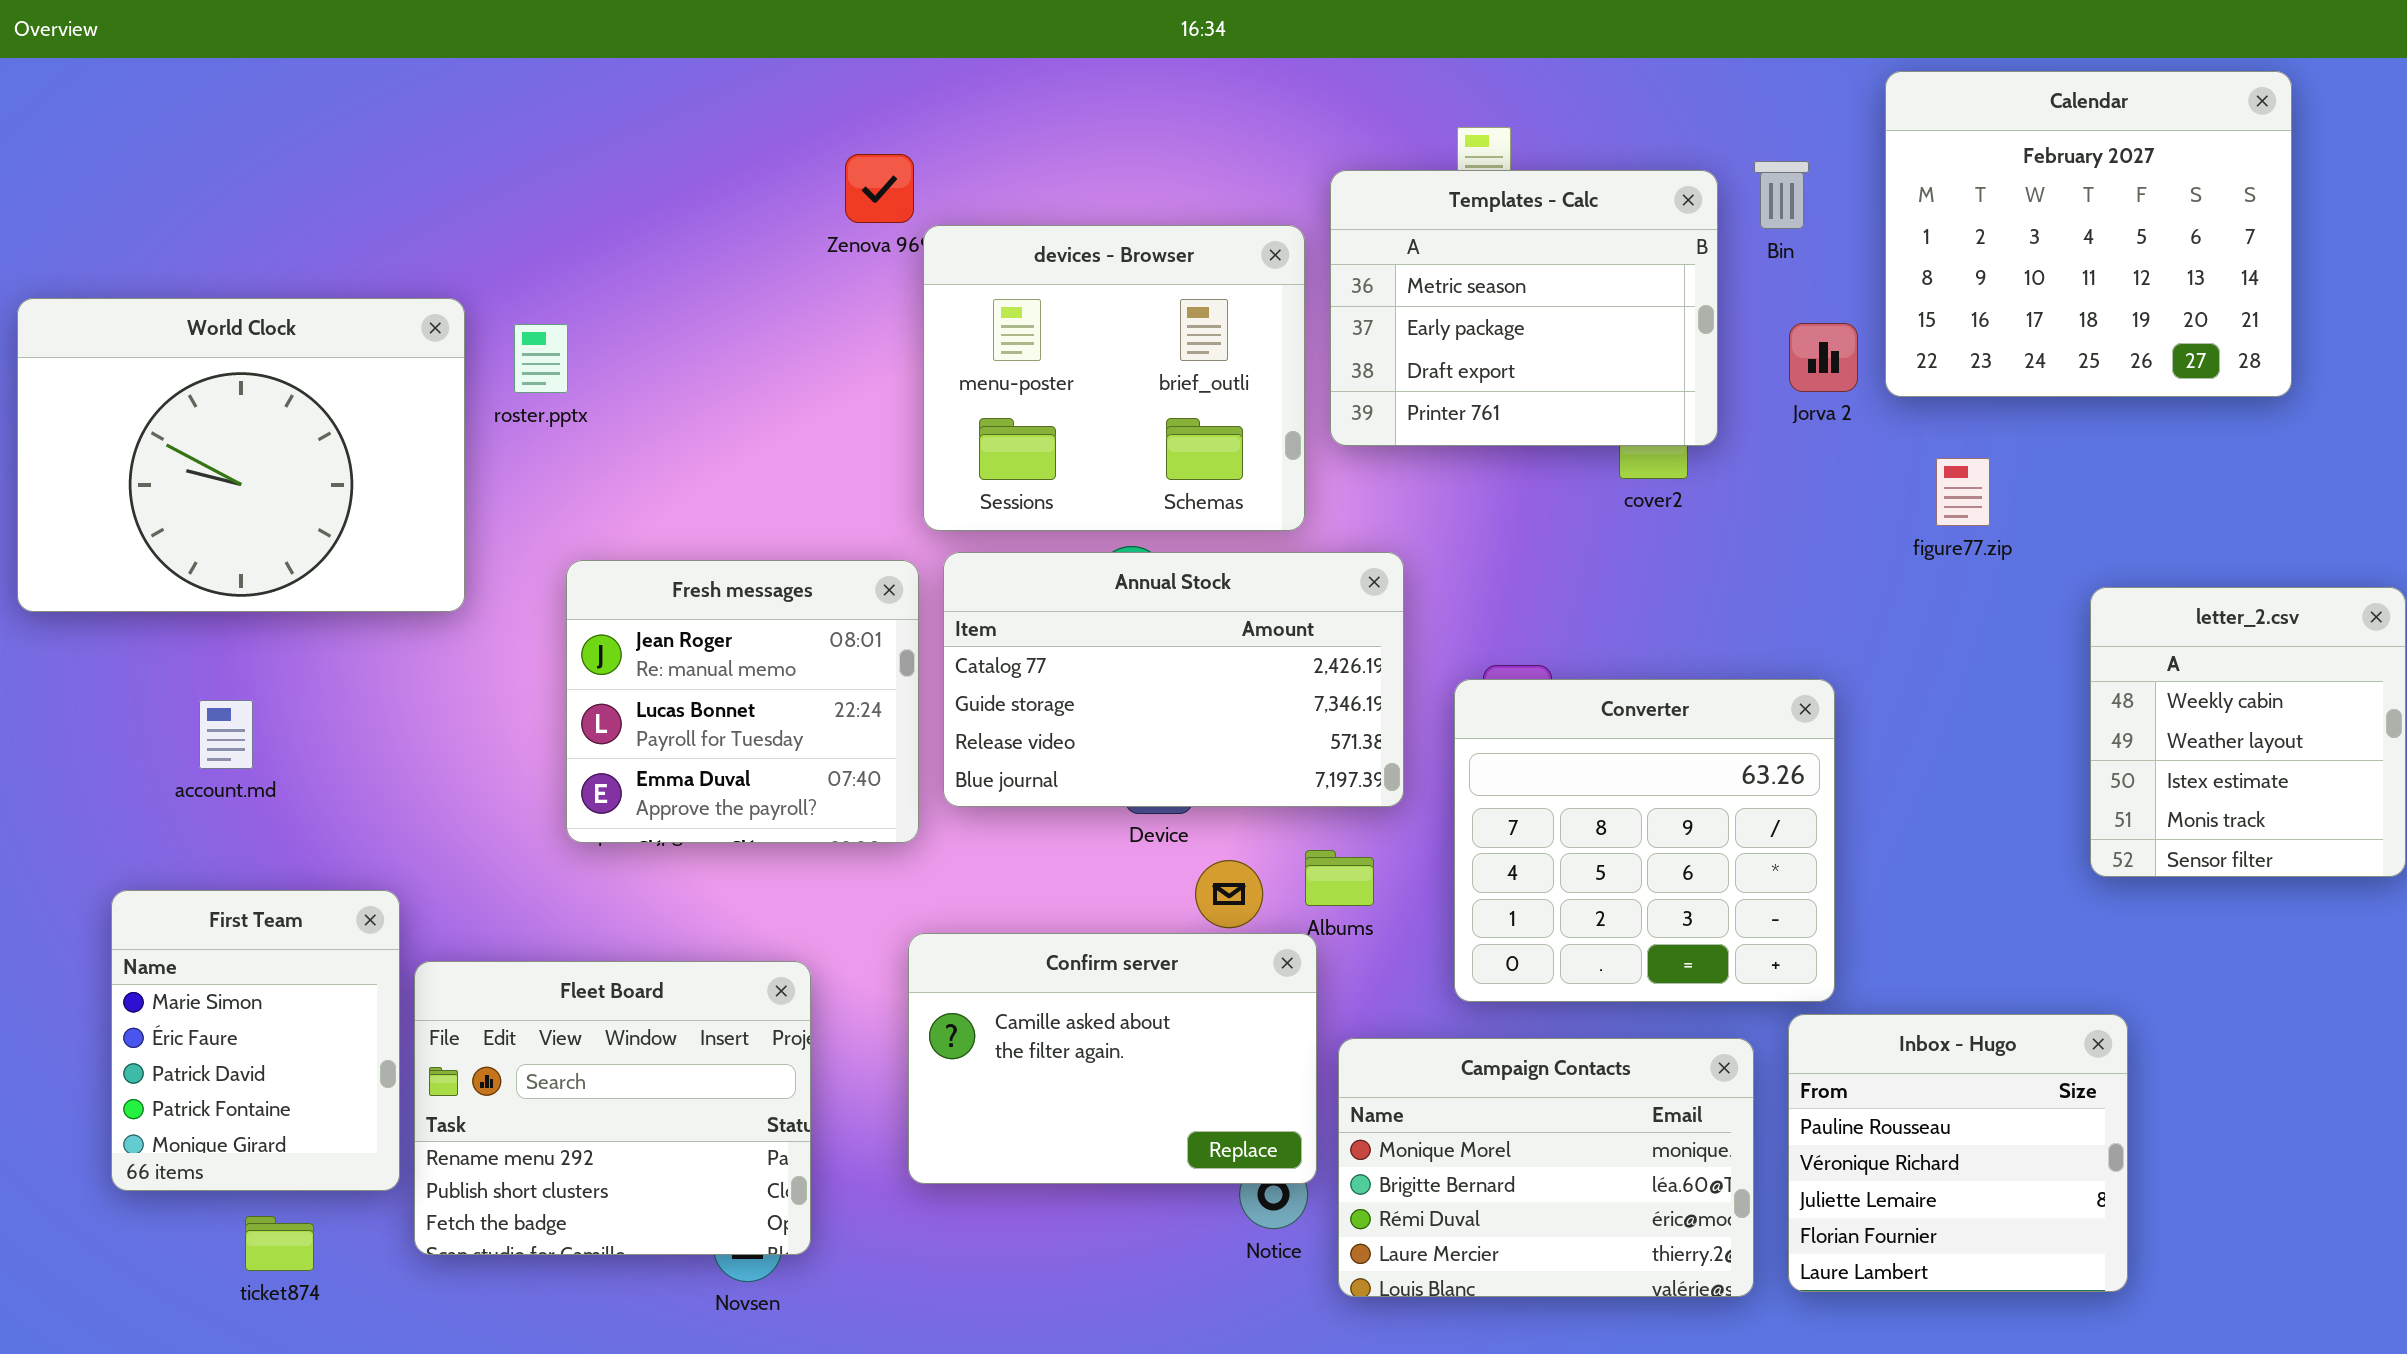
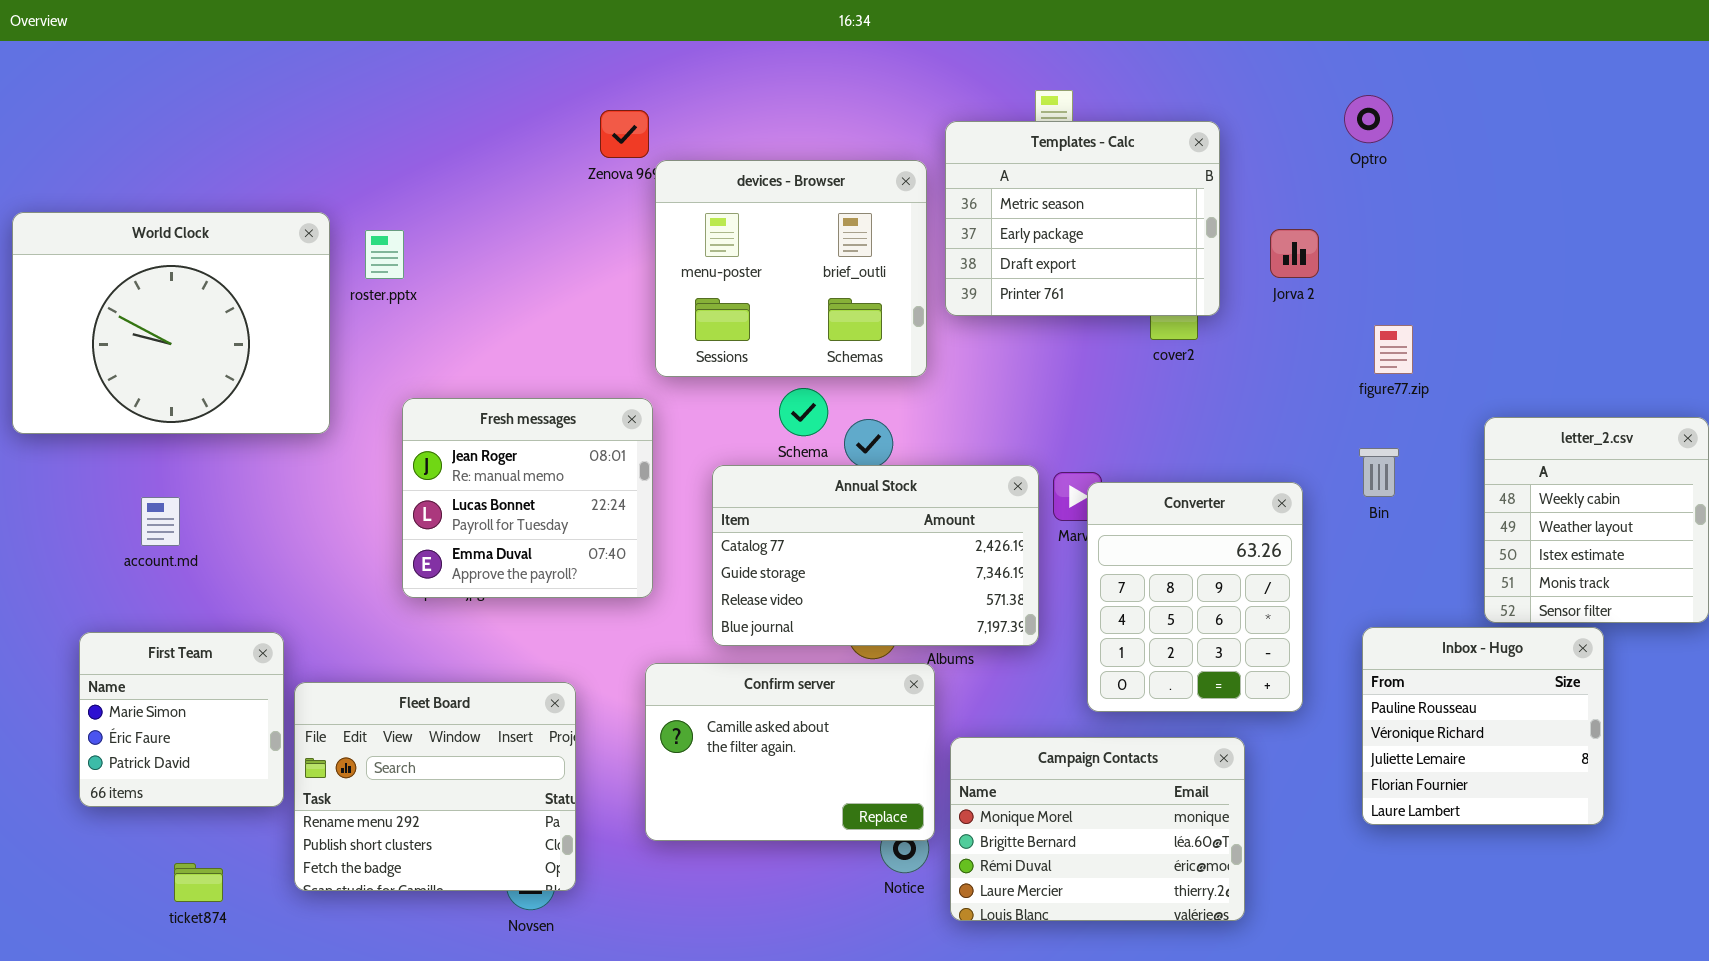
Calendar: [1885,71,2292,397] -> none, closed
Bin: [1754,161,1809,229] -> [1359,448,1399,497], moved
Annual Stock: [943,552,1404,807] -> [712,465,1039,646], moved
Converter: [1454,679,1835,1002] -> [1087,482,1303,712], resized
First Team: [111,890,400,1191] -> [79,632,284,807], resized
Inbox - Hugo: [1788,1014,2128,1292] -> [1362,627,1604,825], moved

